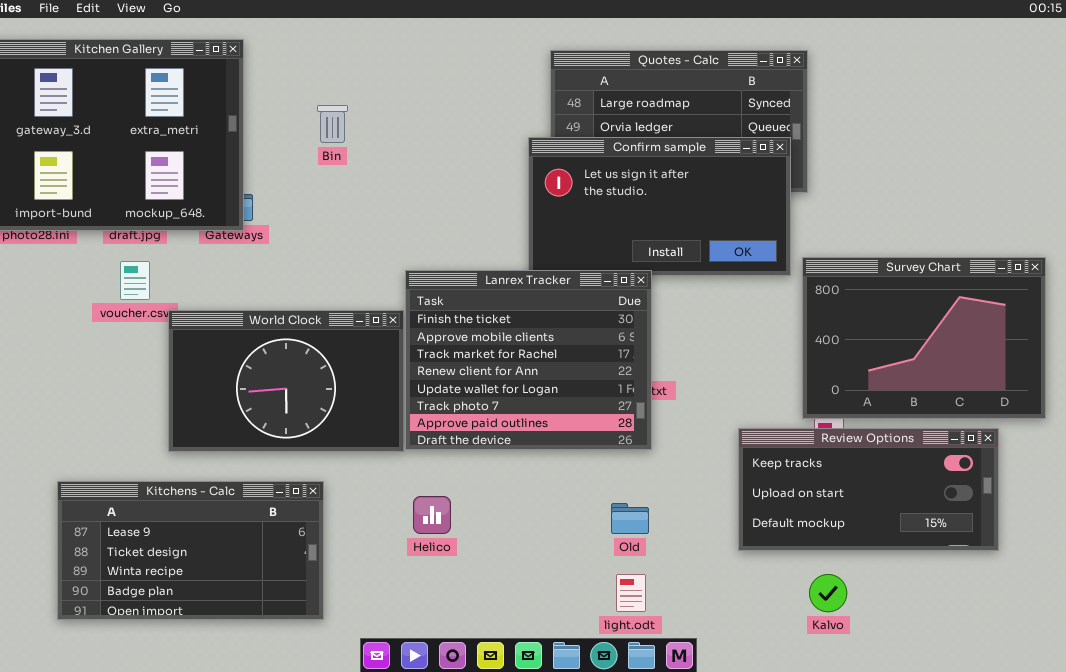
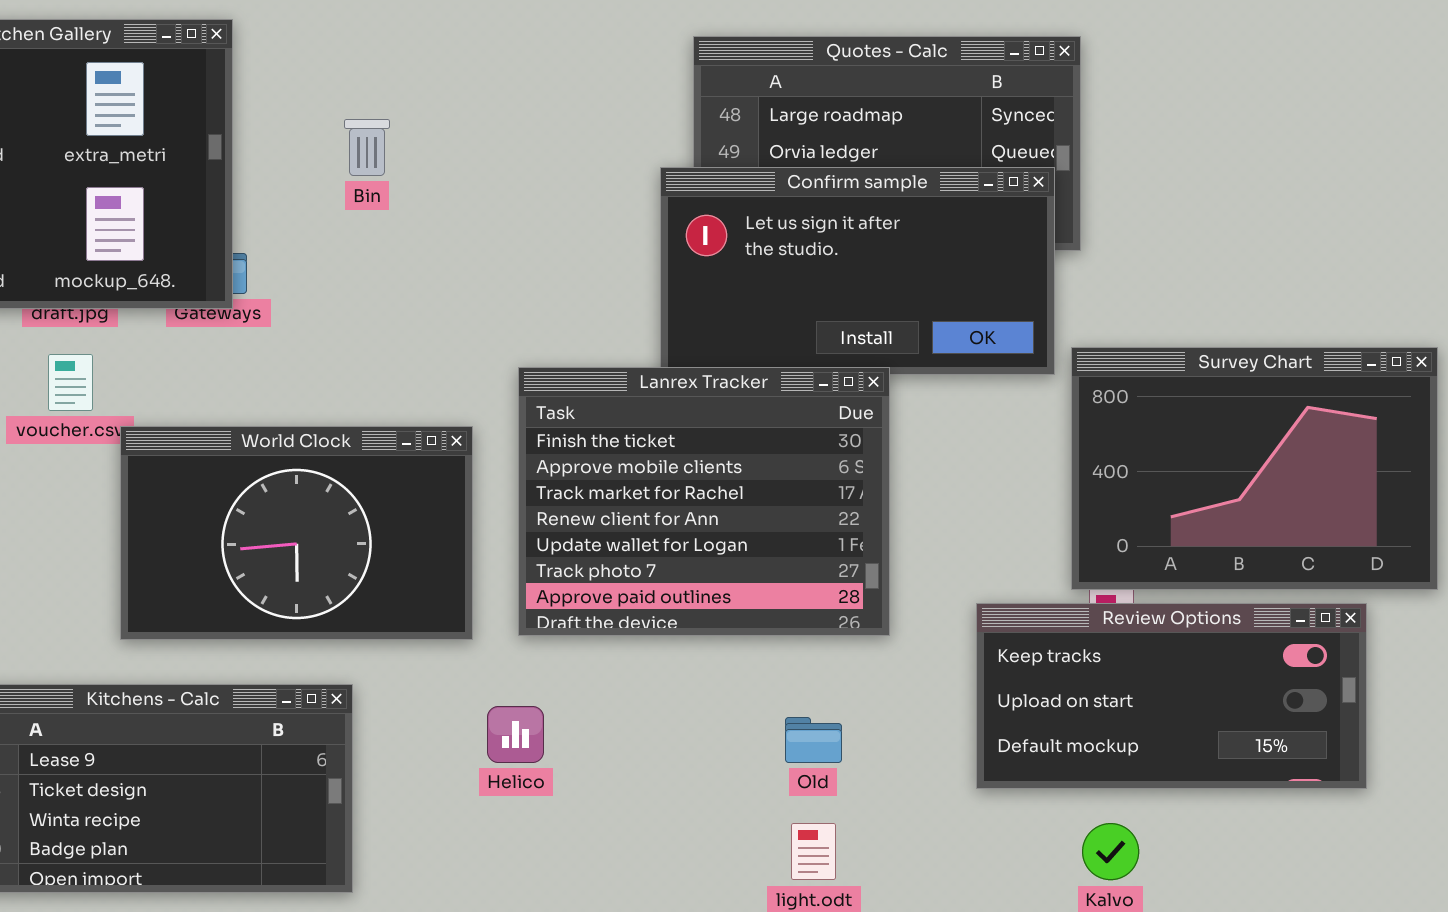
Lanrex Tracker: [405,270,652,450] -> [518,367,890,636], moved

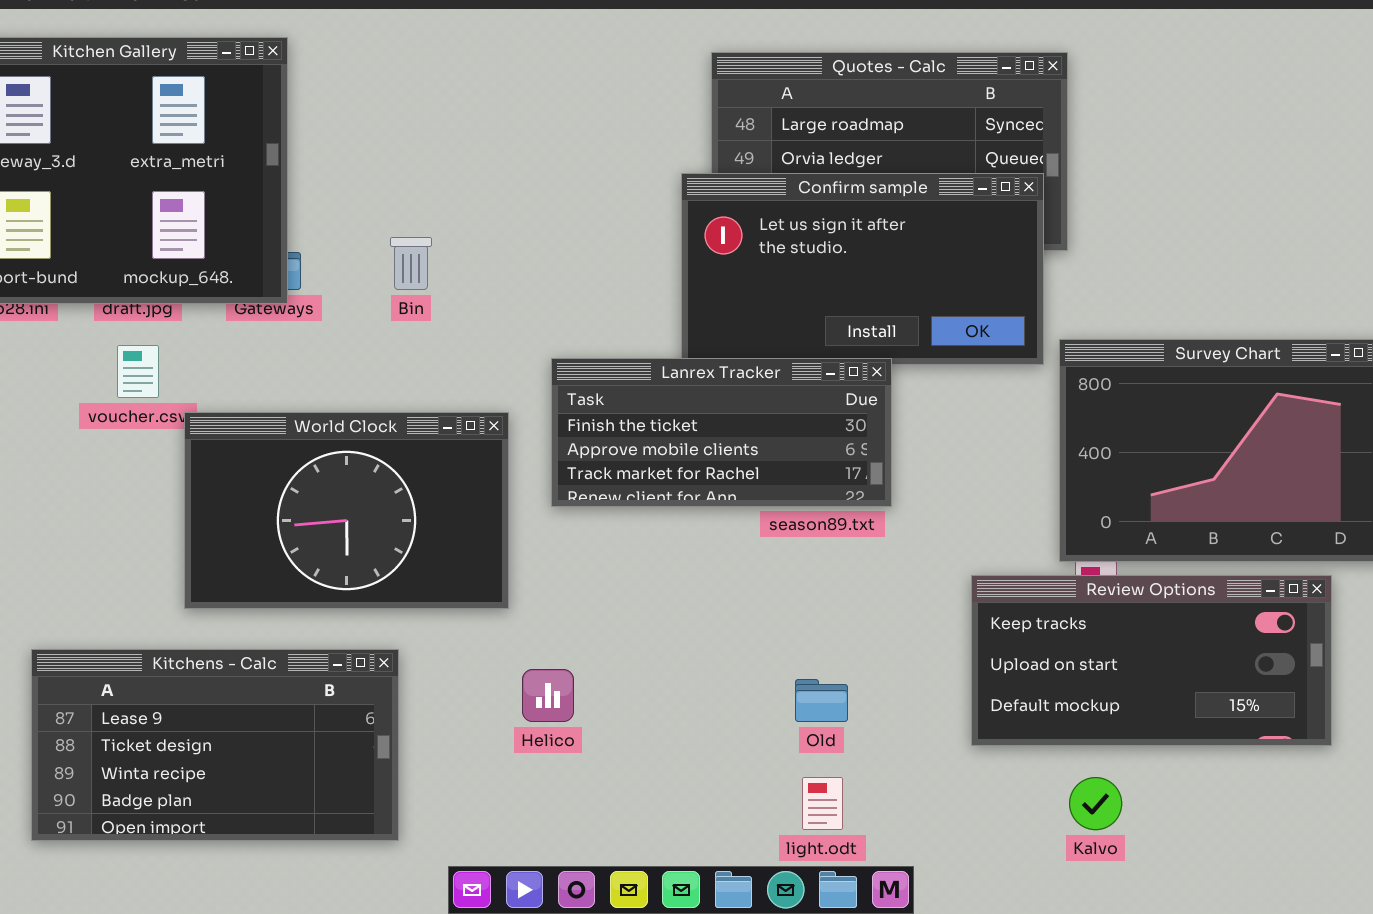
Bin: [344,119,390,176] -> [390,237,432,290], moved
Lanrex Tracker: [518,367,890,636] -> [551,358,892,507], resized

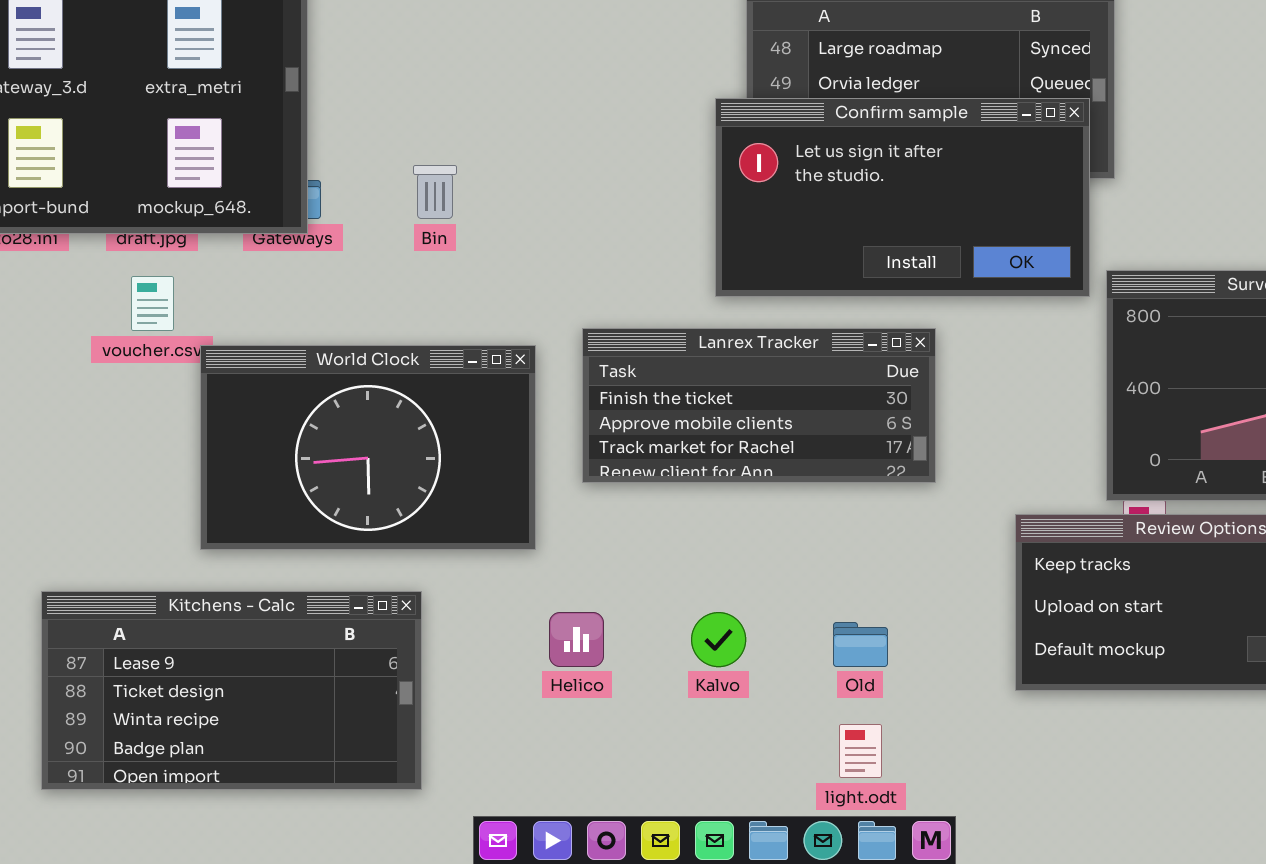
Lanrex Tracker: [551,358,892,507] -> [582,328,936,483], moved
Kalvo: [1069,777,1122,830] -> [691,612,746,667], moved

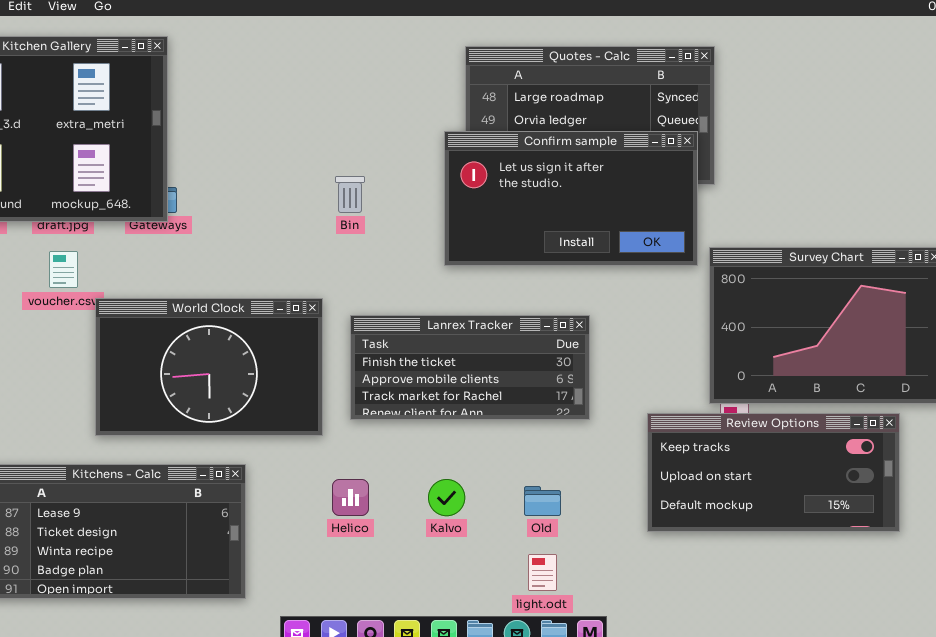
Bin: [413,165,457,219] -> [335,176,365,213], moved
Lanrex Tracker: [582,328,936,483] -> [350,315,590,420], moved

